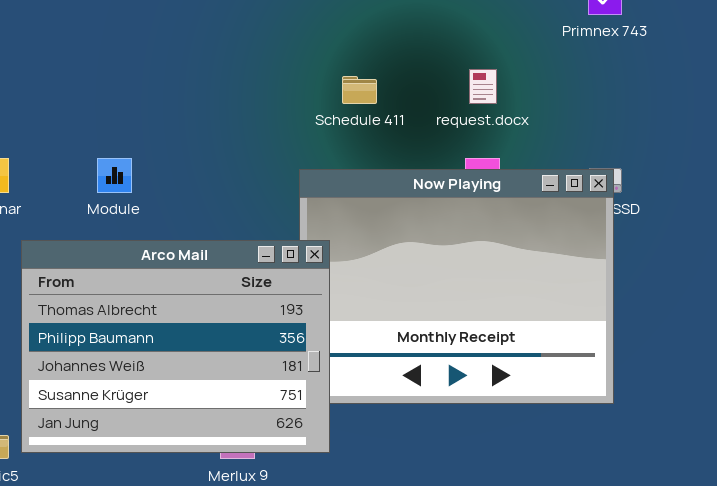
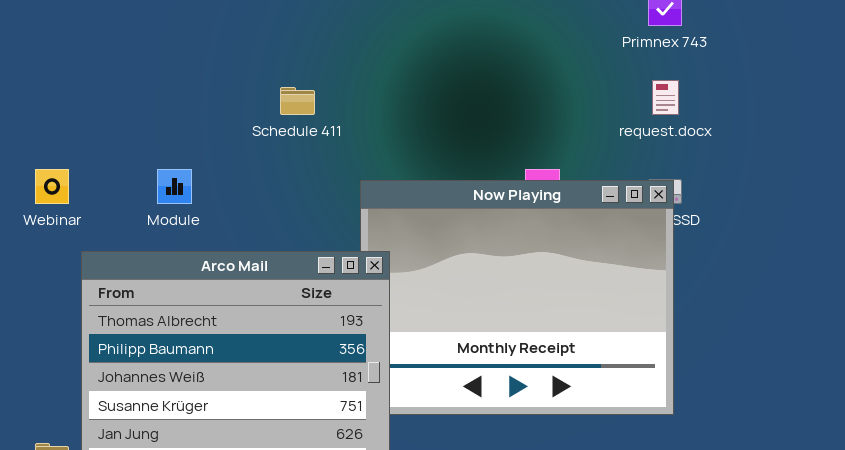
request.docx: [469,69,497,104] -> [652,80,679,115], moved
Schedule 411: [342,76,377,104] -> [280,87,315,115], moved

